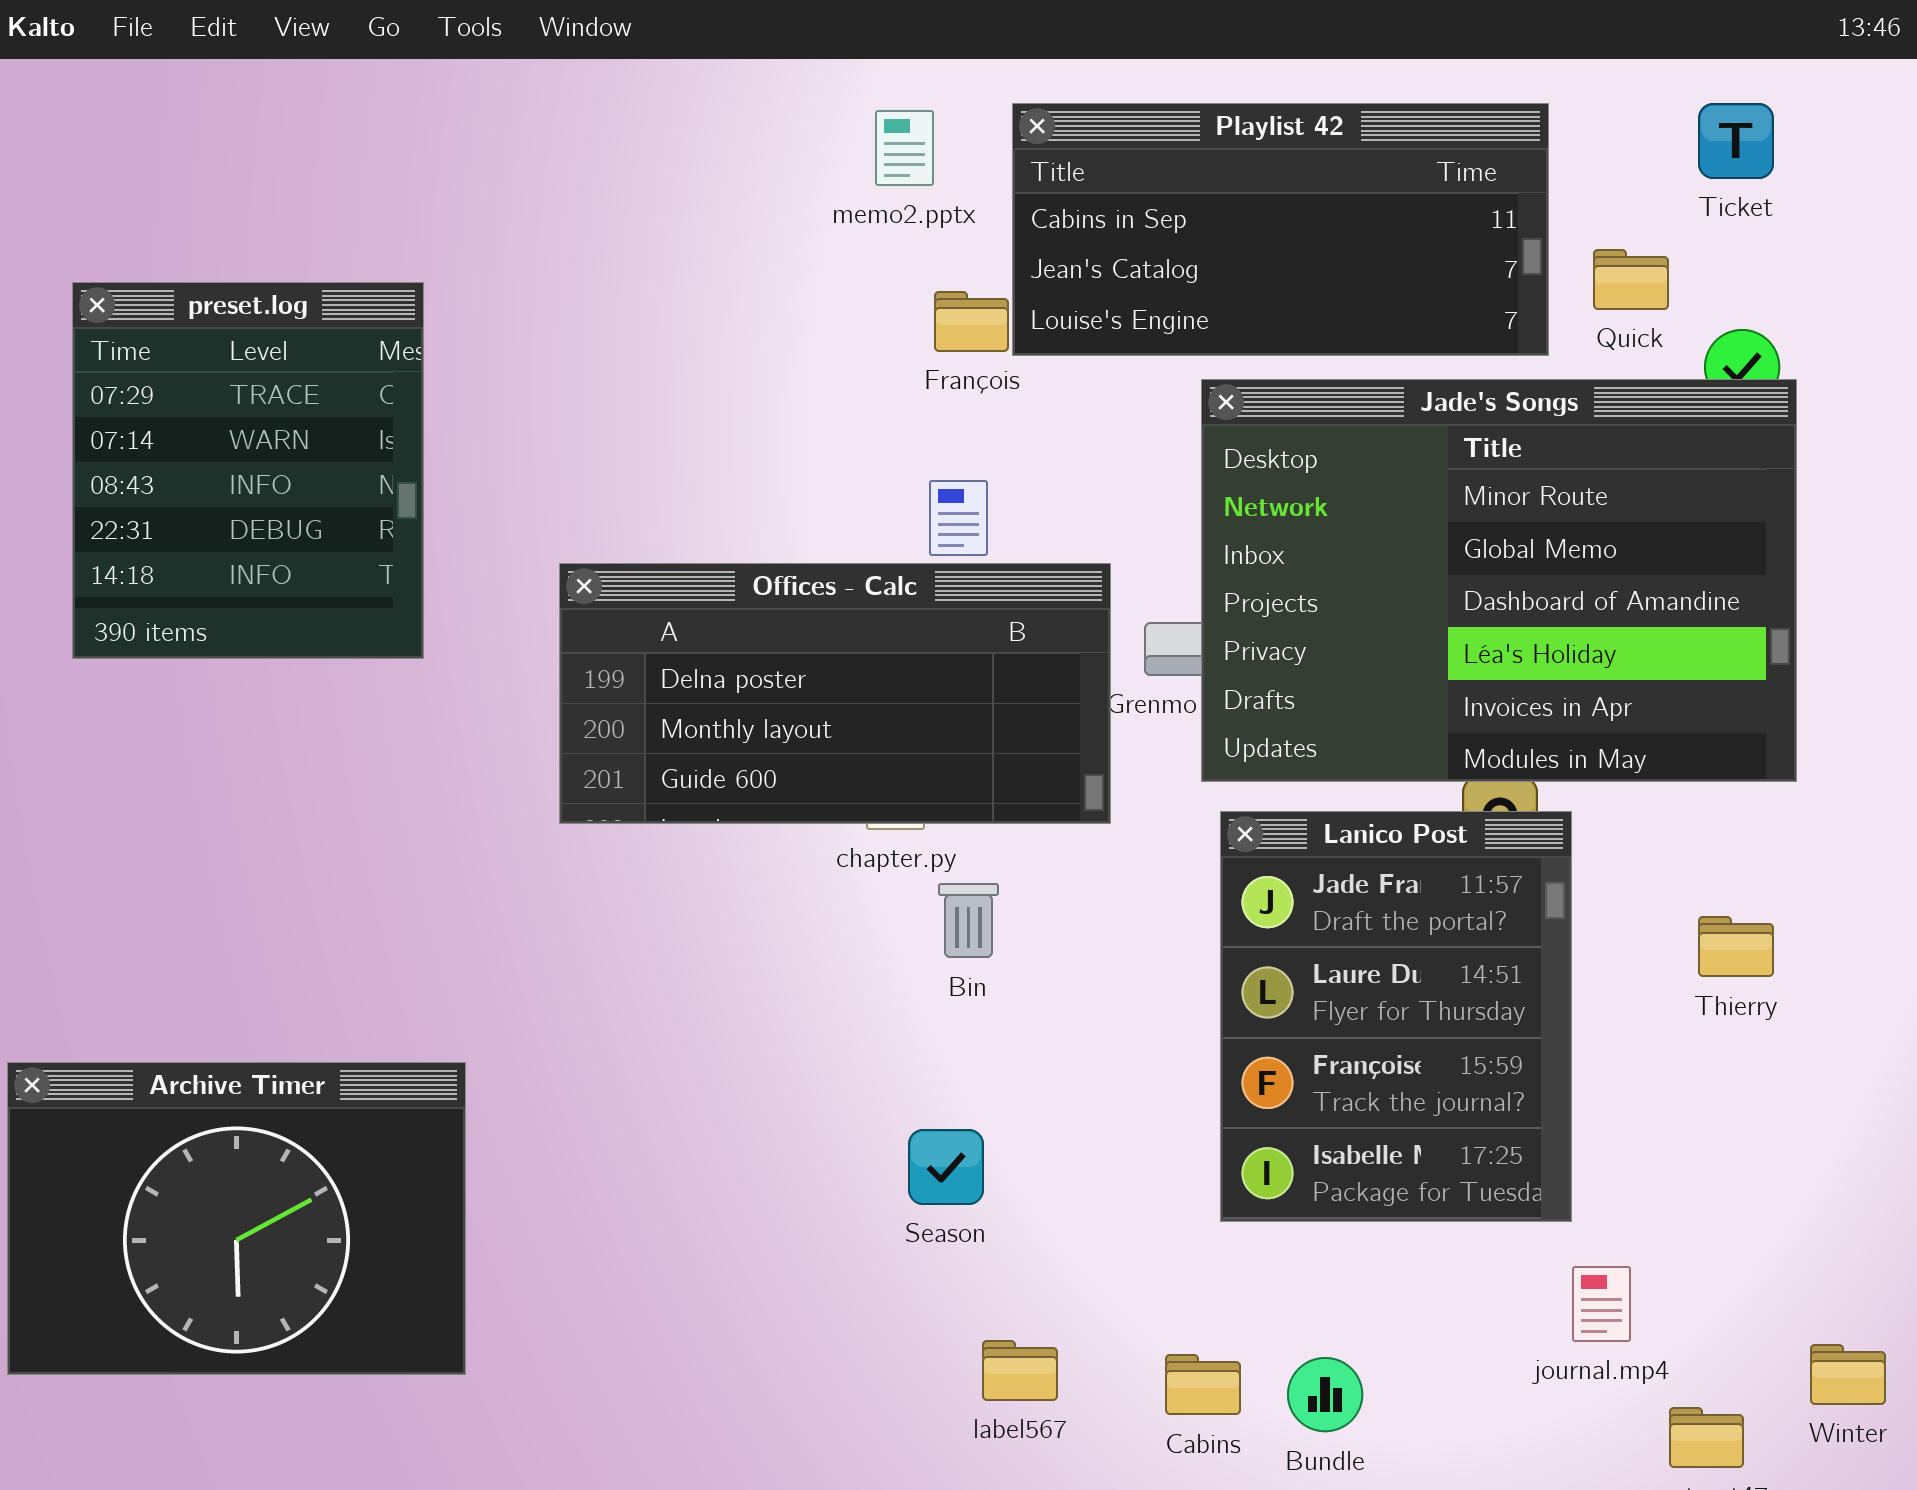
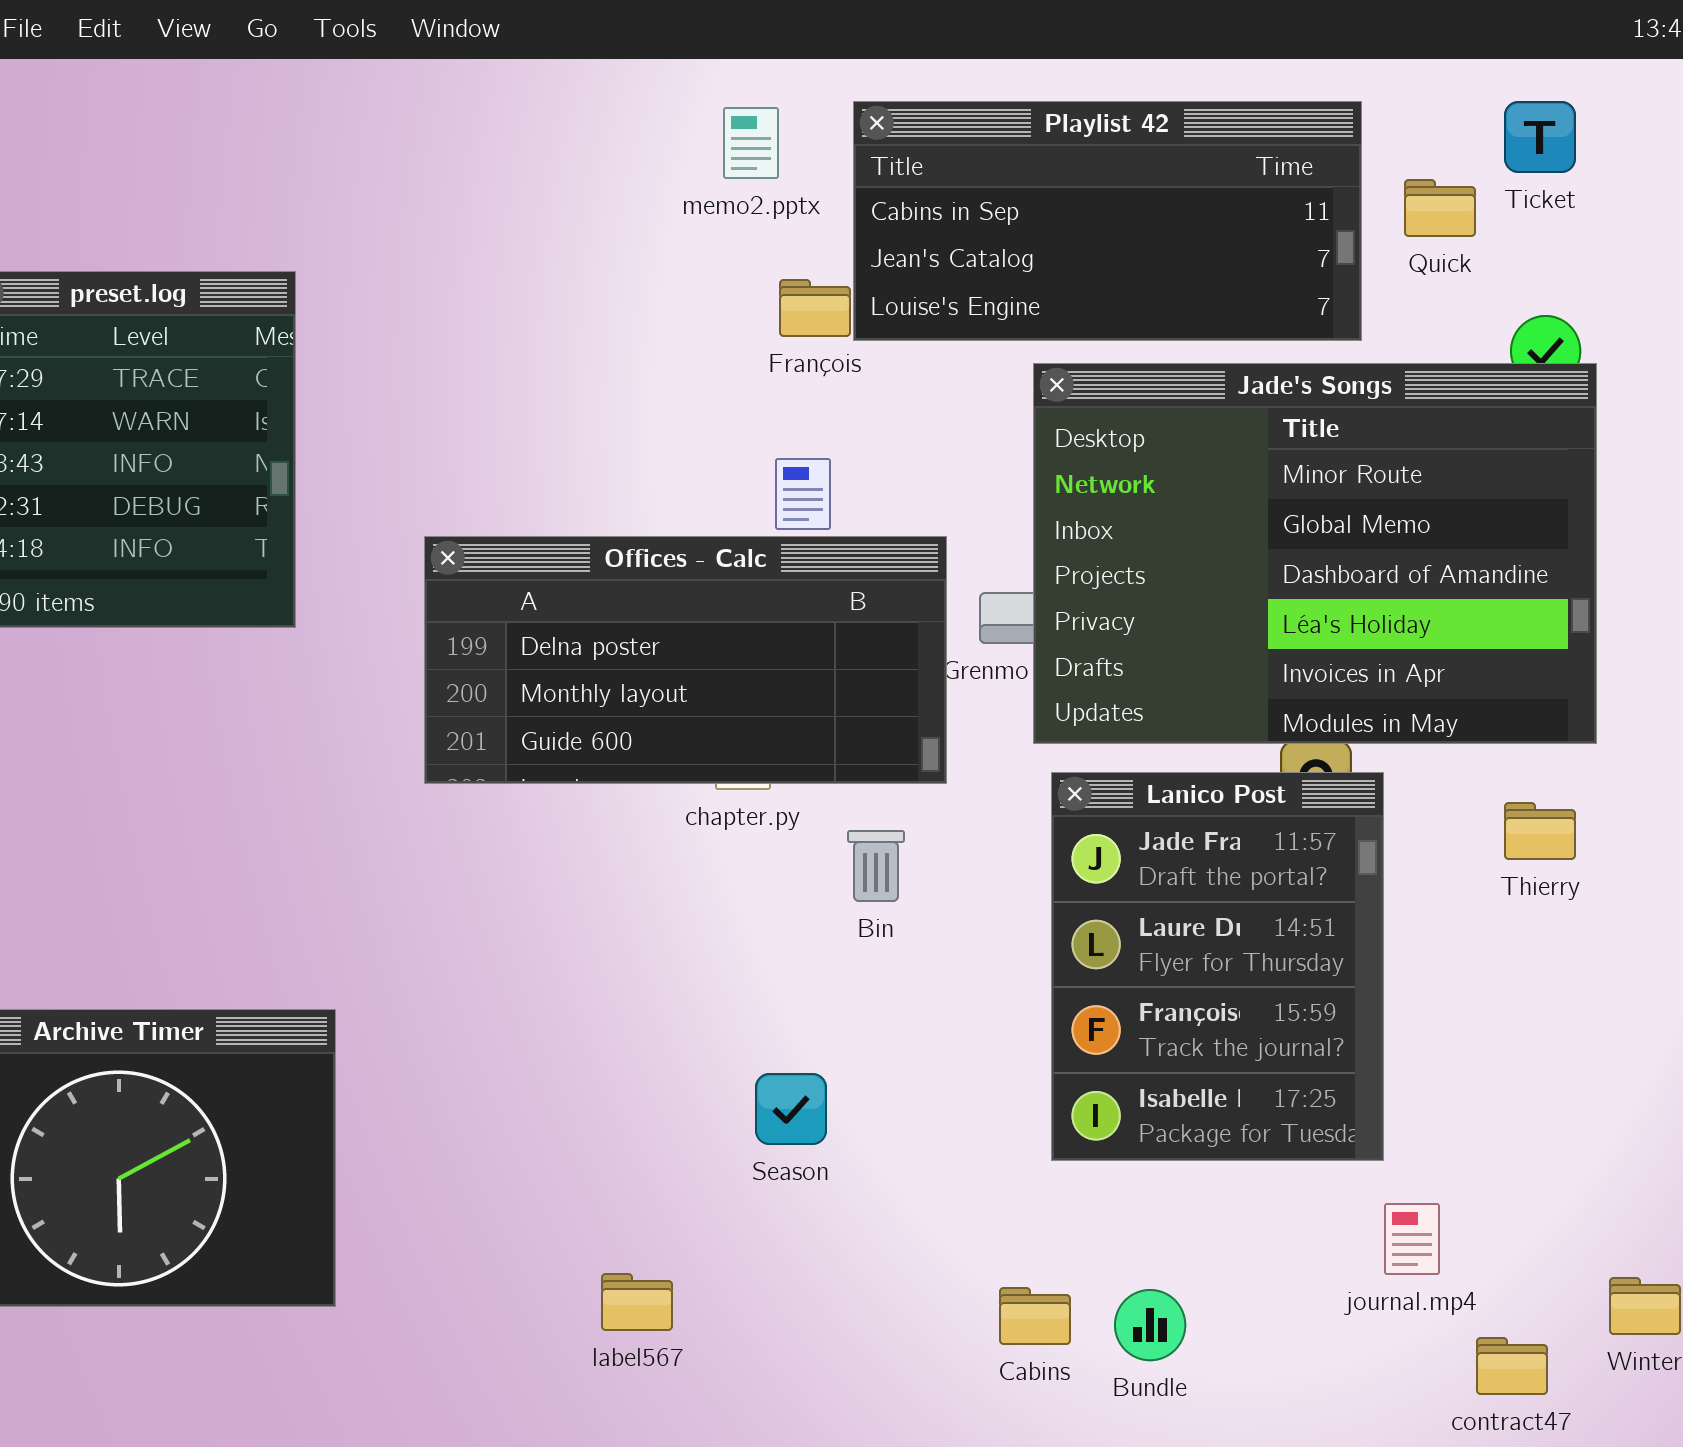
Quick: [1593,249,1669,310] -> [1404,179,1476,237], moved
Bin: [938,883,999,958] -> [847,830,905,902], moved
Thierry: [1698,916,1774,977] -> [1504,802,1576,860], moved
label567: [982,1340,1058,1401] -> [601,1273,673,1331], moved

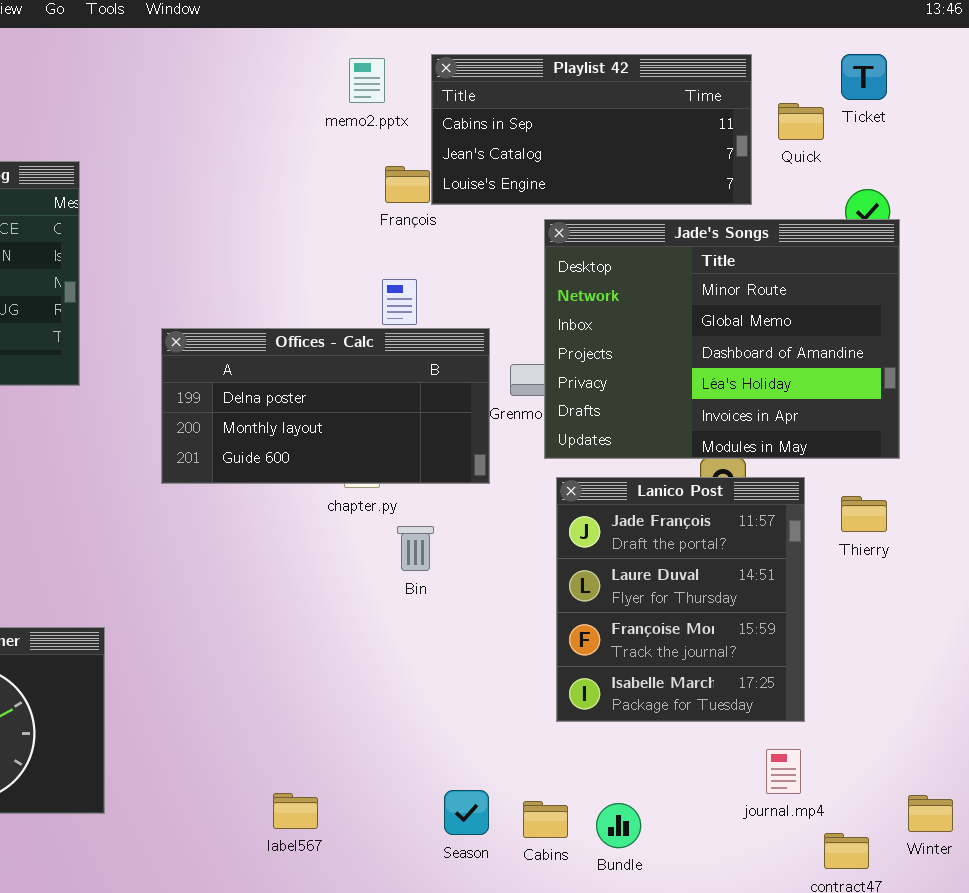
Lanico Post: [1051,772,1384,1161] -> [556,477,805,722], resized
Bin: [847,830,905,902] -> [397,526,434,571], moved
Season: [755,1073,827,1145] -> [444,790,489,835], moved

